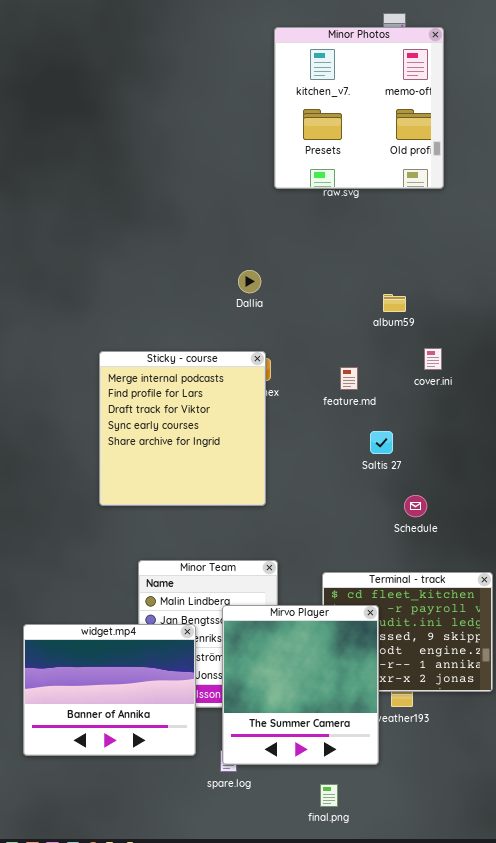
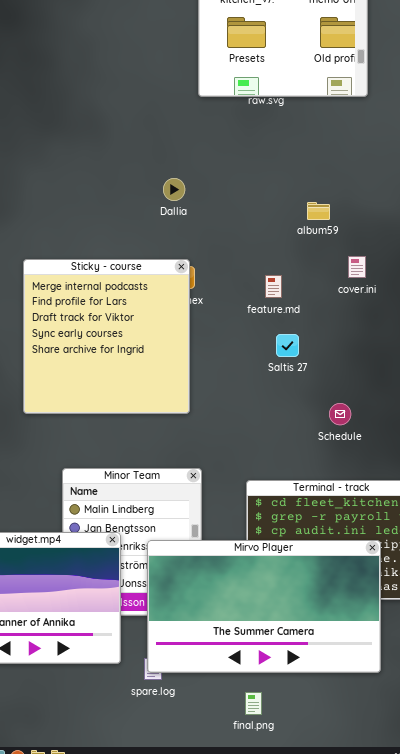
Saltis 27: [370,431,393,454] -> [276,334,299,357], moved
Mirvo Player: [222,605,379,765] -> [147,540,381,673], resized

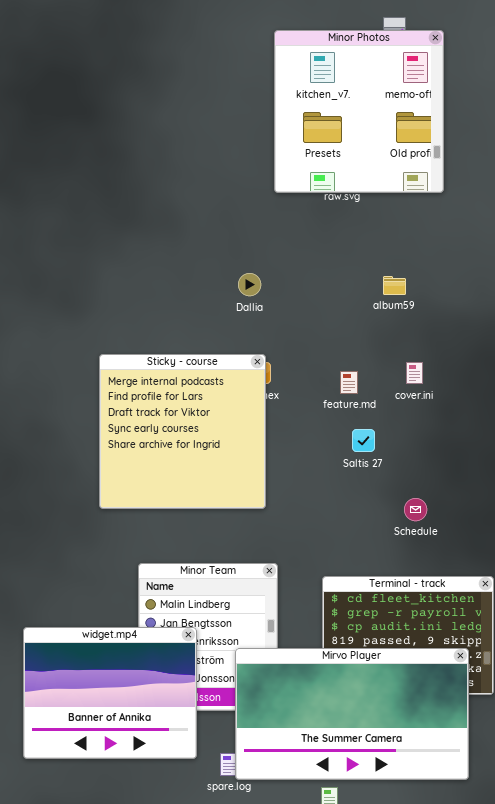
album59: [307,202,330,220] -> [383,276,406,295], moved
cover.ini: [348,256,366,278] -> [406,362,423,384], moved
Mirvo Player: [147,540,381,673] -> [235,648,469,780], moved

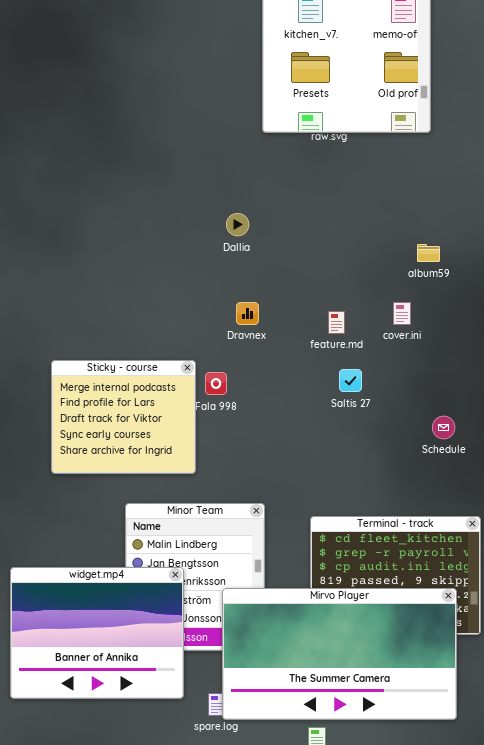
album59: [383,276,406,295] -> [417,244,440,262], moved
Sticky - course: [99,354,266,509] -> [51,360,196,474], moved, resized
Schedule: [404,498,427,521] -> [432,416,455,439], moved

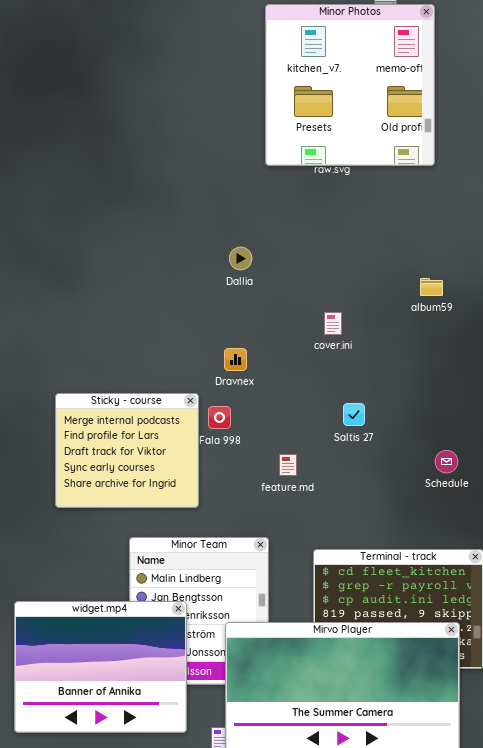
Dravnex: [236,302,259,325] -> [224,348,247,371], moved
cover.ini: [393,302,411,325] -> [324,312,342,335], moved
feature.md: [328,311,345,334] -> [279,454,297,476], moved

